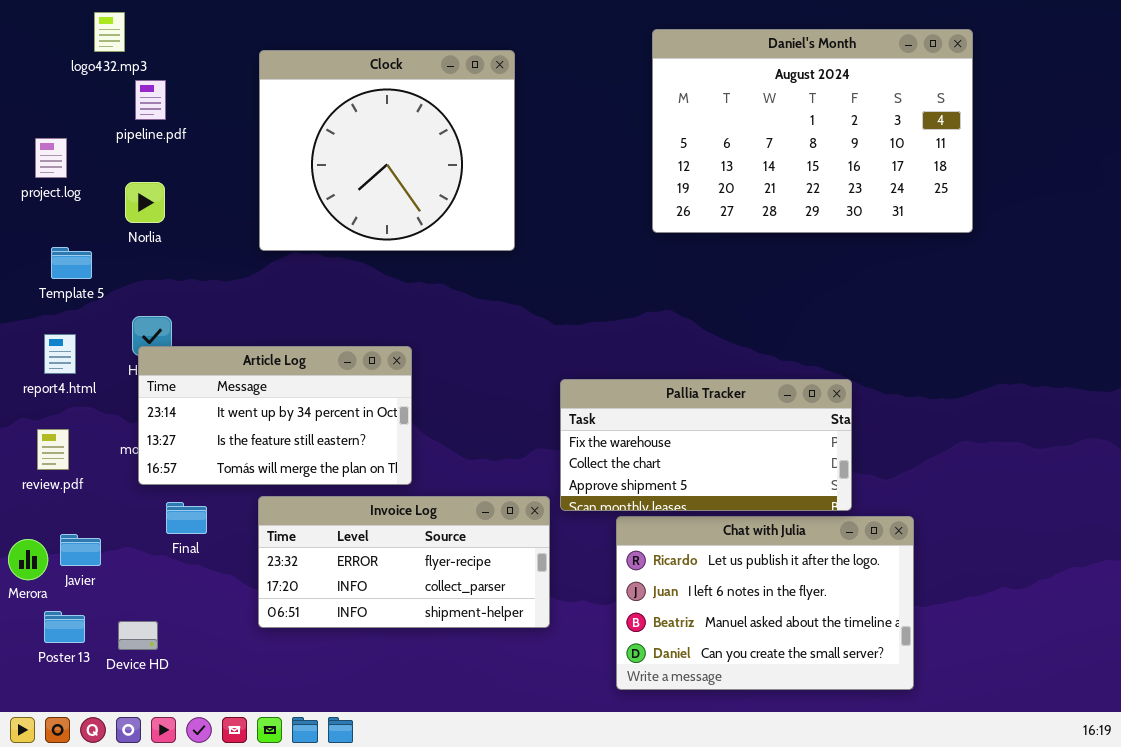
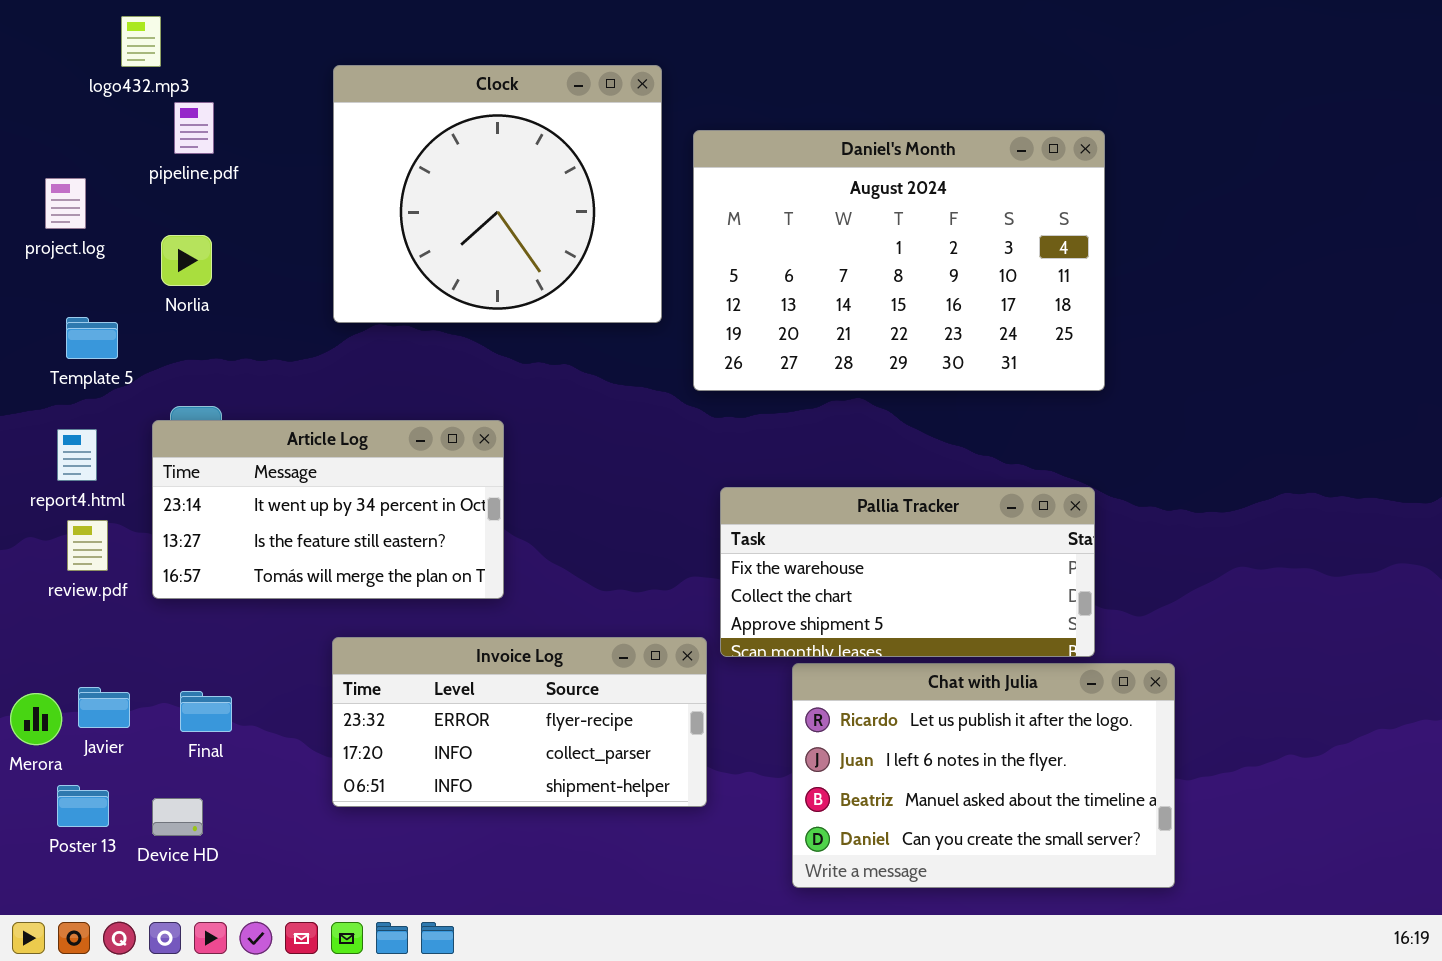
Daniel's Month: [652,29,973,233] -> [693,130,1105,391], moved
Article Log: [138,346,412,485] -> [152,420,504,599], moved
review.pdf: [37,429,69,470] -> [67,520,108,571], moved
Final: [166,502,207,534] -> [180,691,232,732], moved

